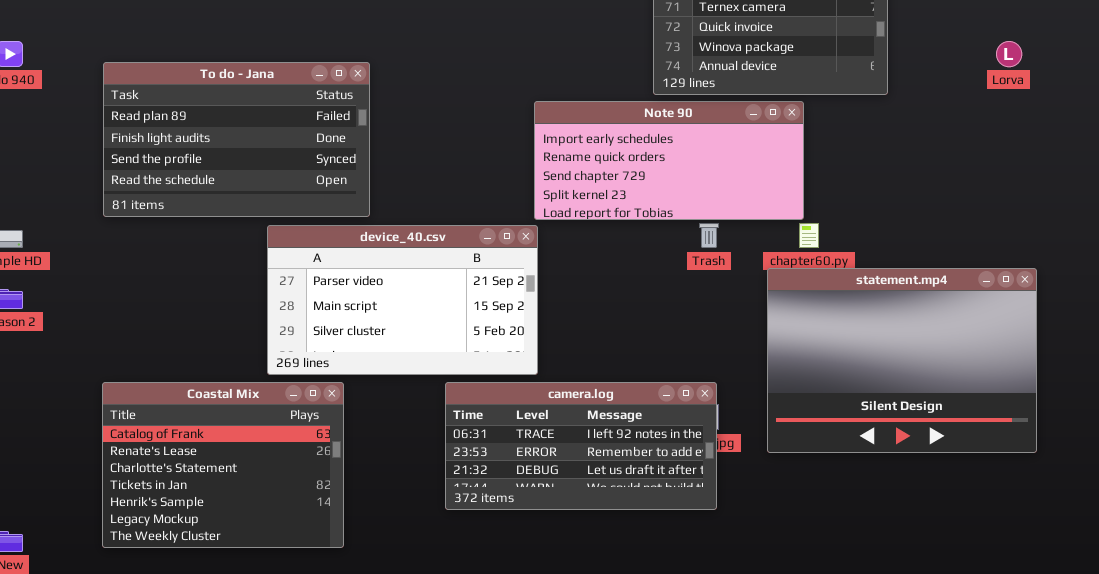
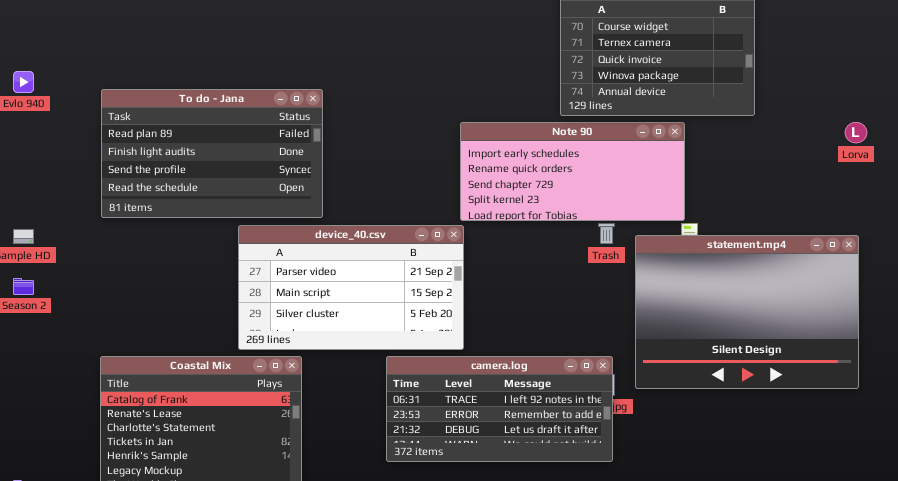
Lorva: [996,41,1022,67] -> [845,122,867,143], moved
statement.mp4: [767,268,1037,453] -> [635,235,859,389], moved

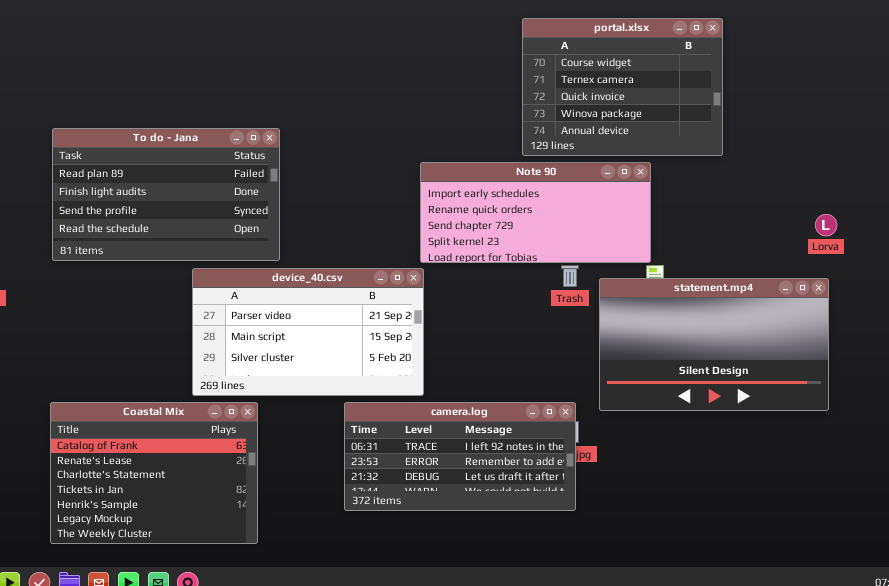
Lorva: [845,122,867,143] -> [815,214,837,236], moved
statement.mp4: [635,235,859,389] -> [599,278,829,411], resized

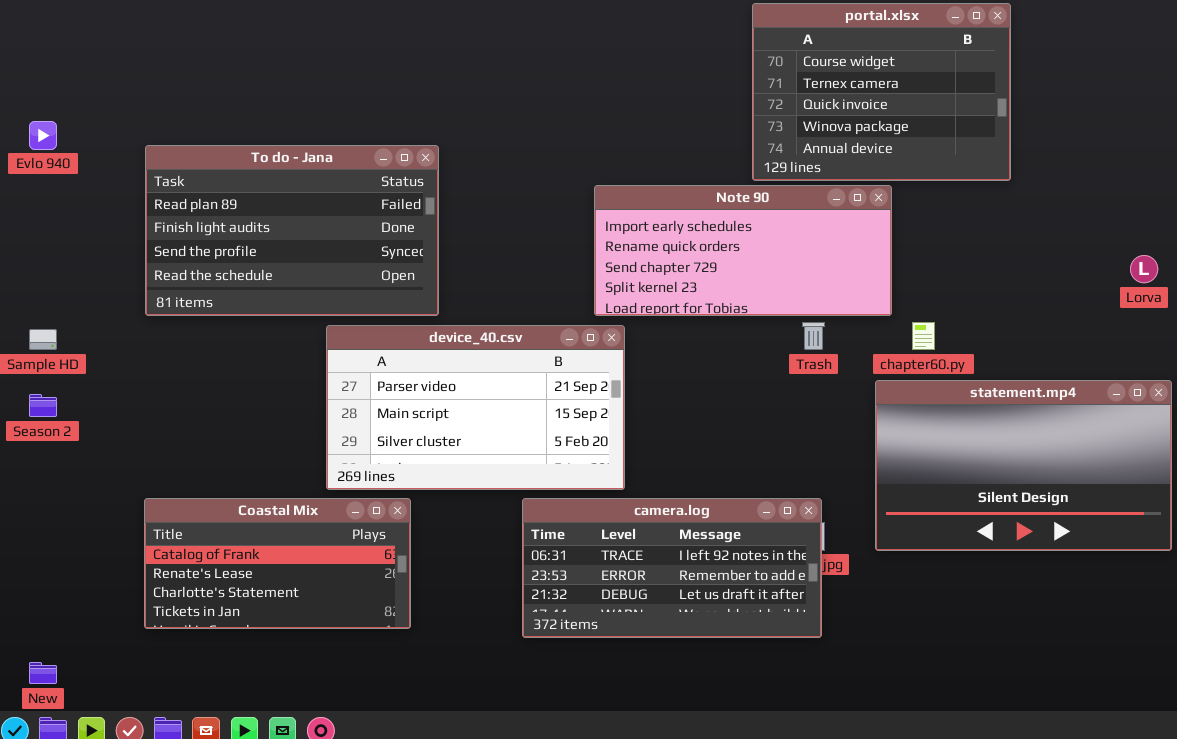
Note 90: [420,162,651,263] -> [594,185,892,316], moved
statement.mp4: [599,278,829,411] -> [875,380,1172,551], moved
Coastal Mix: [50,402,258,544] -> [144,498,411,629], resized

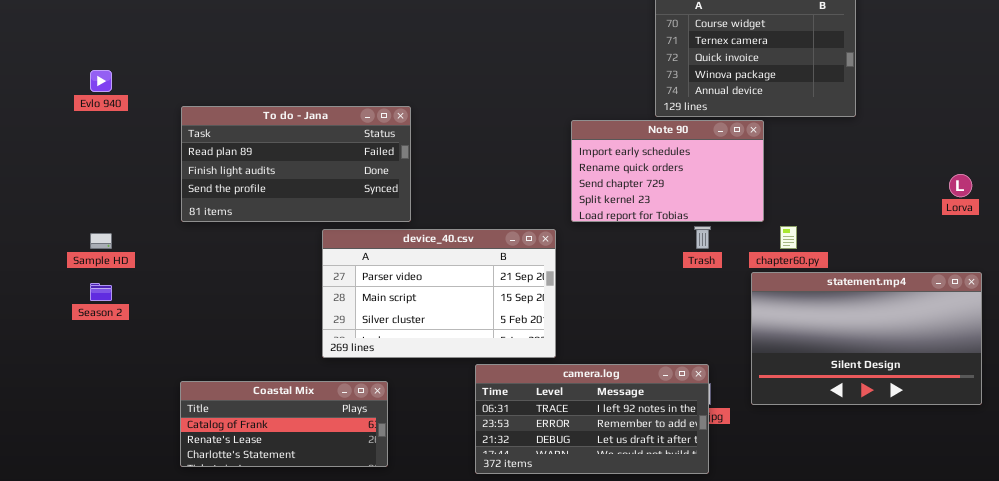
To do - Jana: [145,145,439,316] -> [181,106,411,222], resized
Note 90: [594,185,892,316] -> [571,120,764,222], resized
Coastal Mix: [144,498,411,629] -> [180,381,388,467], resized

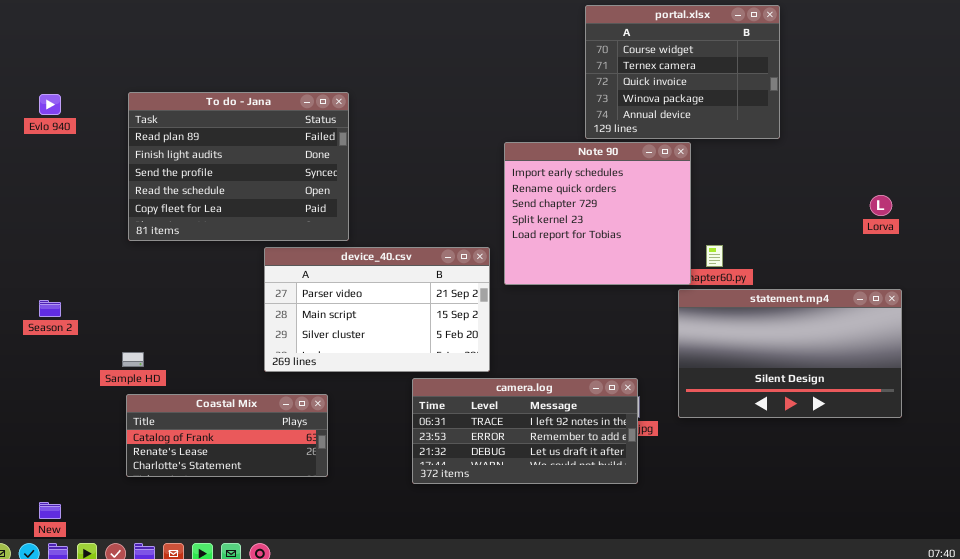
To do - Jana: [181,106,411,222] -> [128,92,349,241], resized
Note 90: [571,120,764,222] -> [504,142,691,285], resized
Sample HD: [90,233,112,249] -> [122,352,144,367], moved

